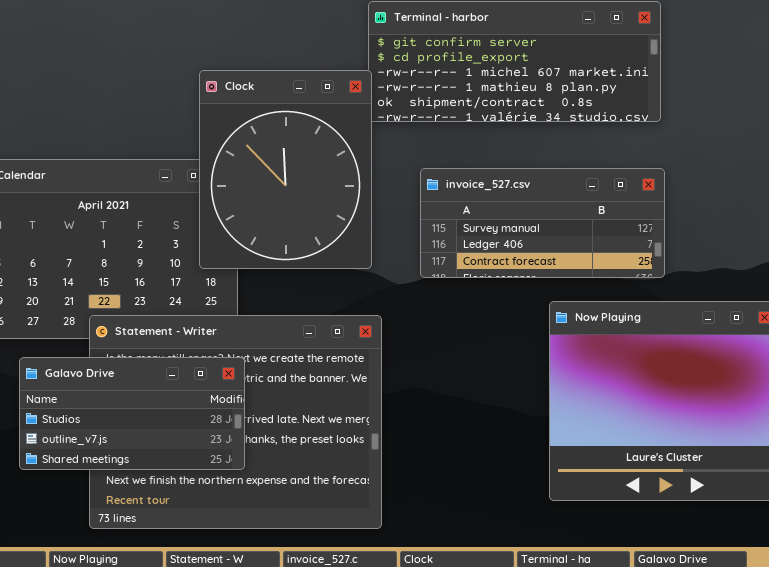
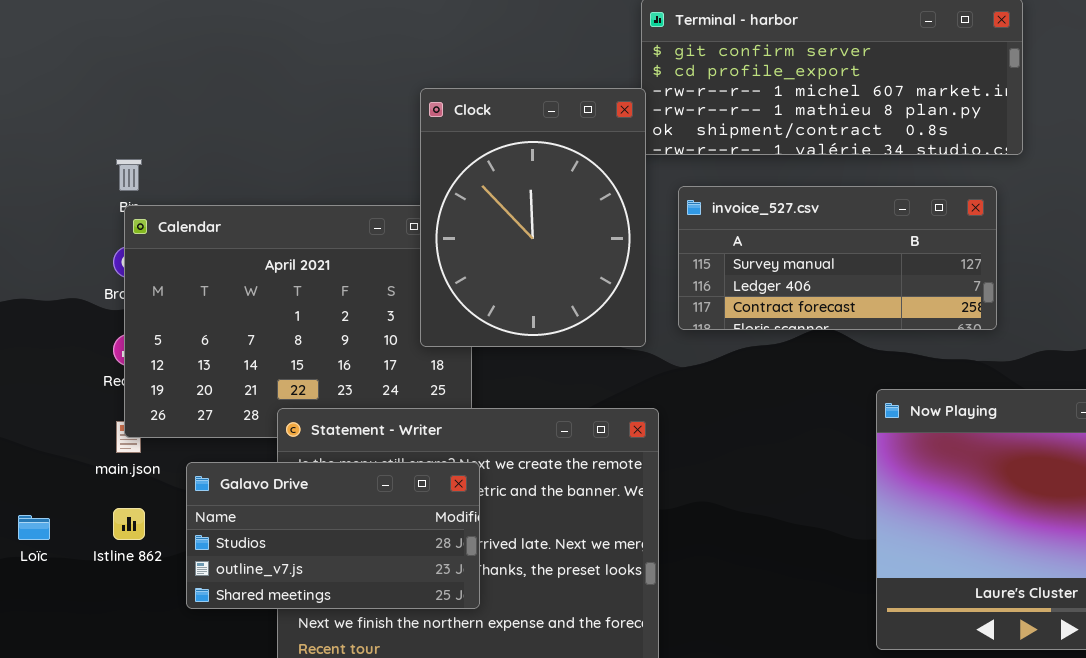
invoice_527.csv: [420,168,665,278] -> [678,186,997,330], moved

